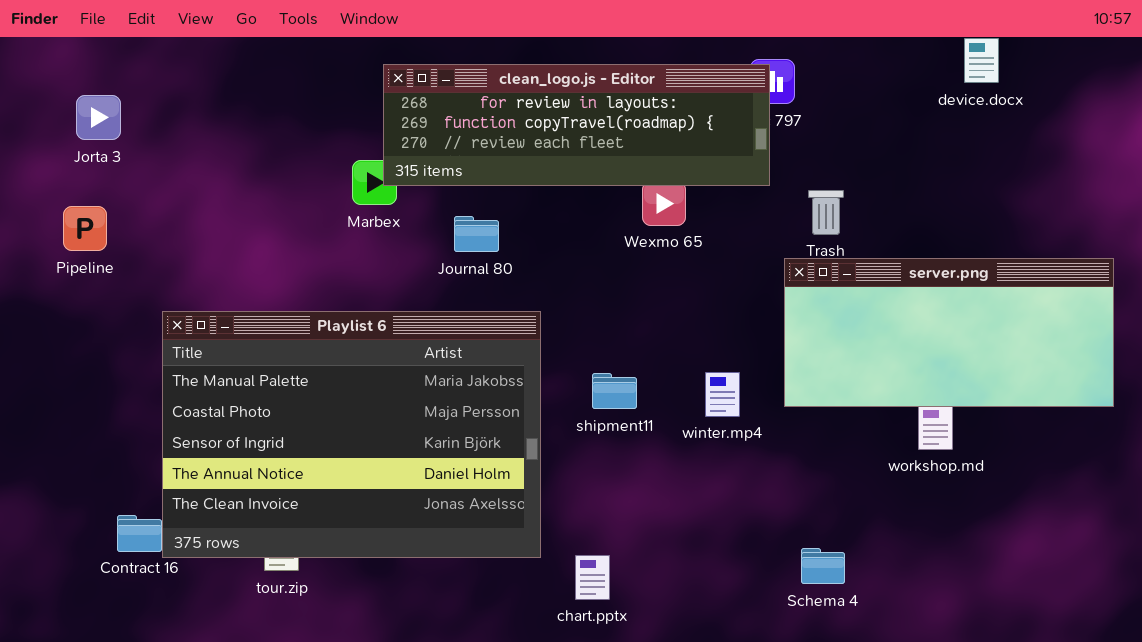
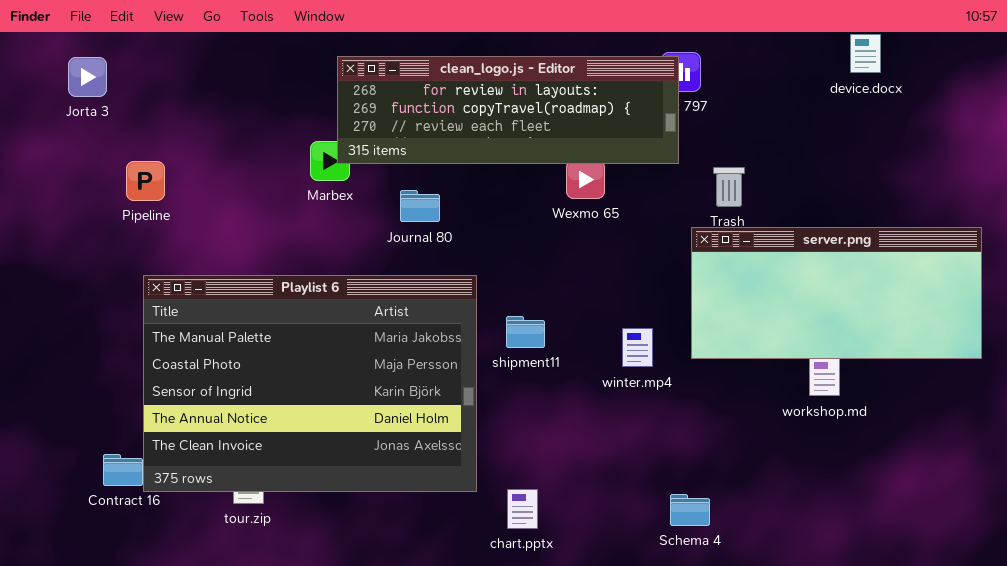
Jorta 3: [76,95,121,140] -> [68,57,107,97], moved
Pipeline: [63,206,107,251] -> [126,161,165,201], moved
shipment11: [592,373,637,409] -> [506,316,545,348], moved
Schema 4: [801,548,845,584] -> [670,494,710,526], moved

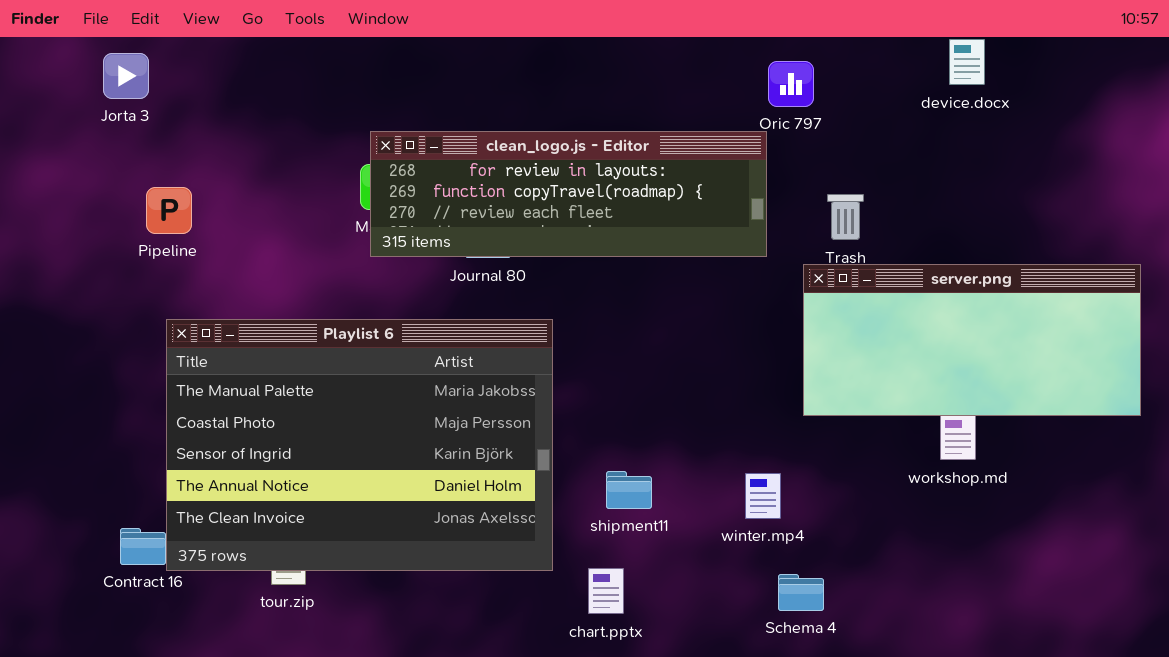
device.docx: [850,34,881,73] -> [949,39,985,85], moved
clean_logo.js - Editor: [337,56,679,164] -> [370,131,767,257], moved
Jorta 3: [68,57,107,97] -> [103,53,149,99], moved
shipment11: [506,316,545,348] -> [606,471,652,509], moved
winter.mp4: [622,328,653,367] -> [745,473,781,519], moved

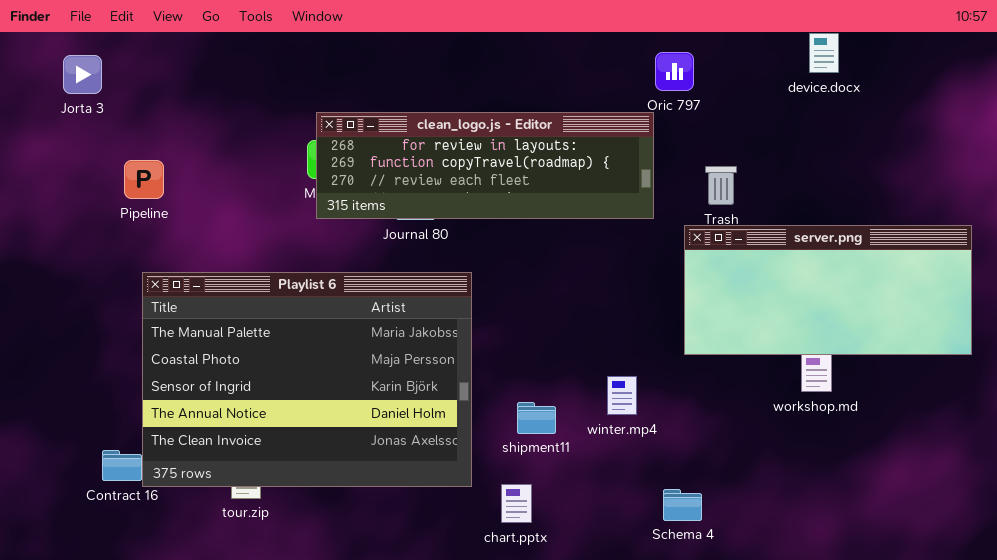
Jorta 3: [103,53,149,99] -> [63,55,102,94], moved
winter.mp4: [745,473,781,519] -> [607,376,637,415], moved

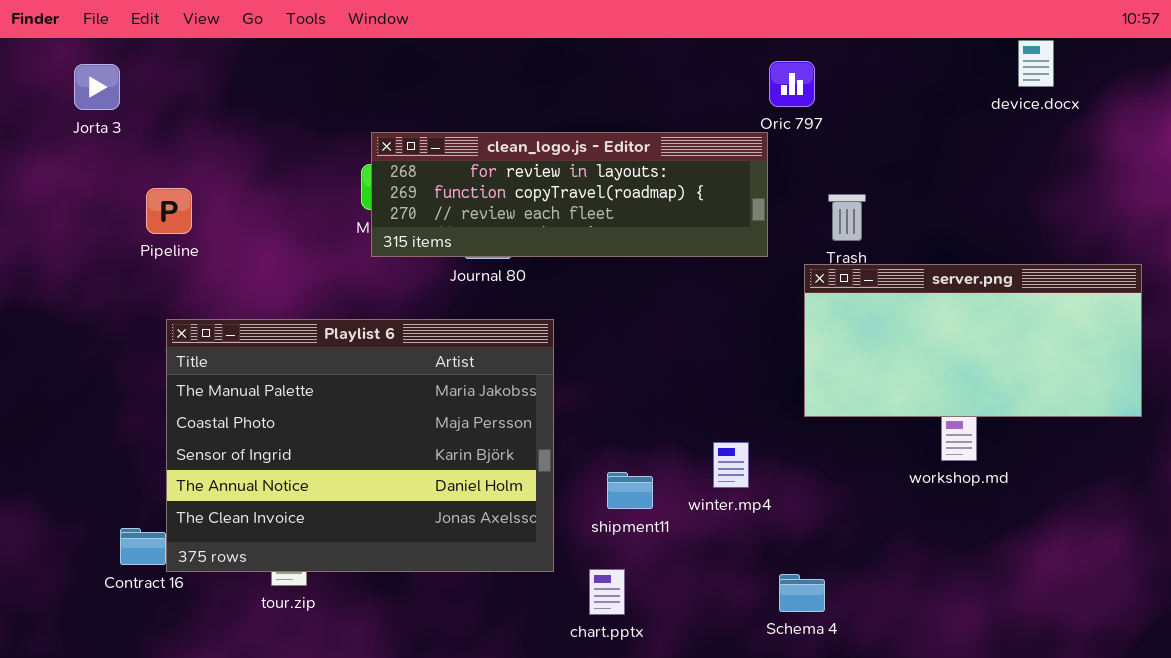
device.docx: [809,33,839,73] -> [1018,40,1054,87], moved

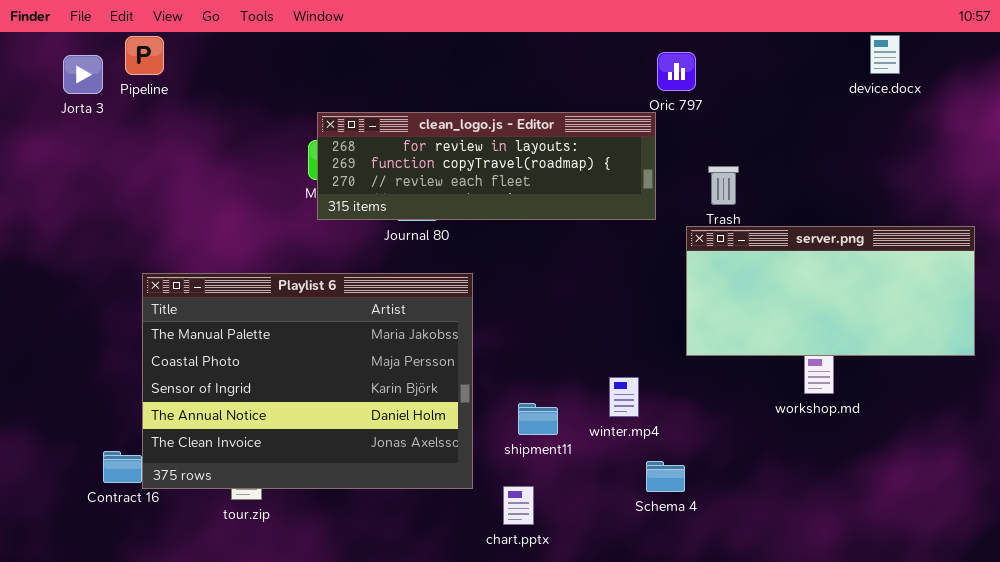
Pipeline: [146,188,192,234] -> [125,36,164,75], moved
Schema 4: [779,574,825,612] -> [646,461,685,492], moved

